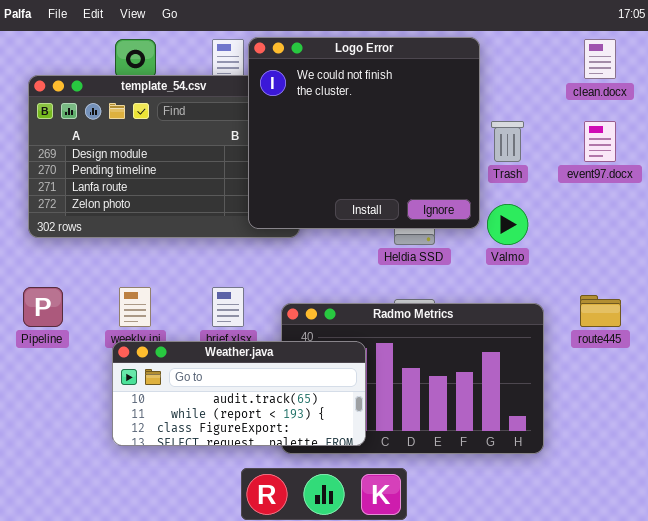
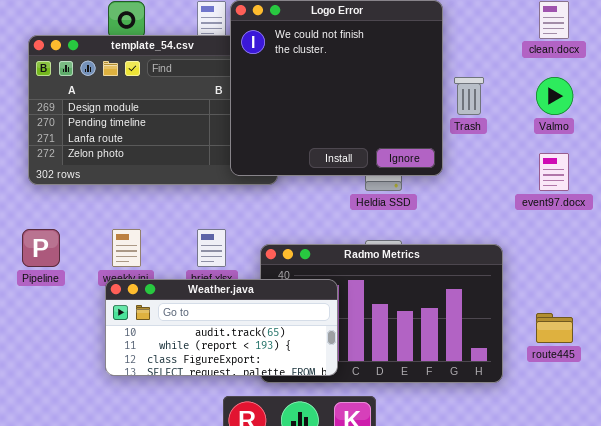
event97.docx: [584,121,616,162] -> [539,153,569,191], moved
Valmo: [487,204,528,245] -> [536,77,573,115], moved
route445: [580,295,621,327] -> [536,313,573,343], moved

